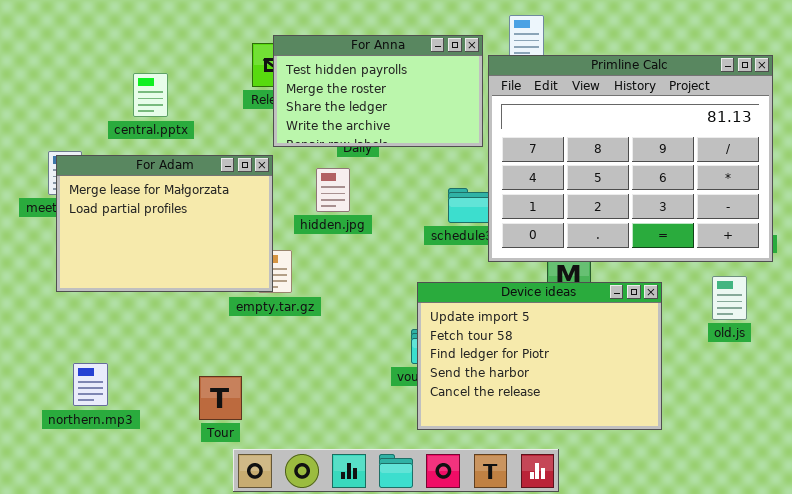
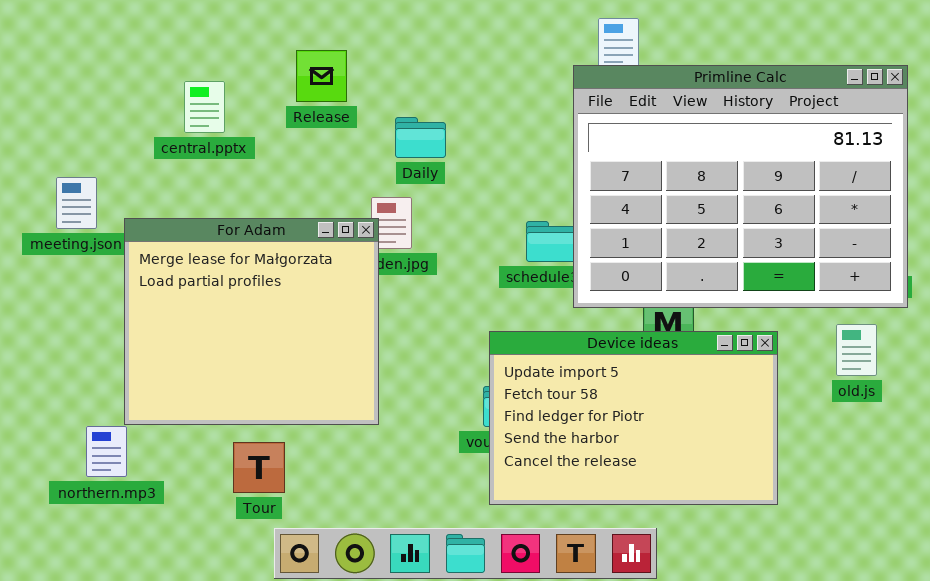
For Anna: [273,35,483,147] -> none, closed
central.pptx: [133,73,168,117] -> [184,81,225,133], moved
For Adam: [56,155,273,292] -> [124,218,379,425], moved, resized

